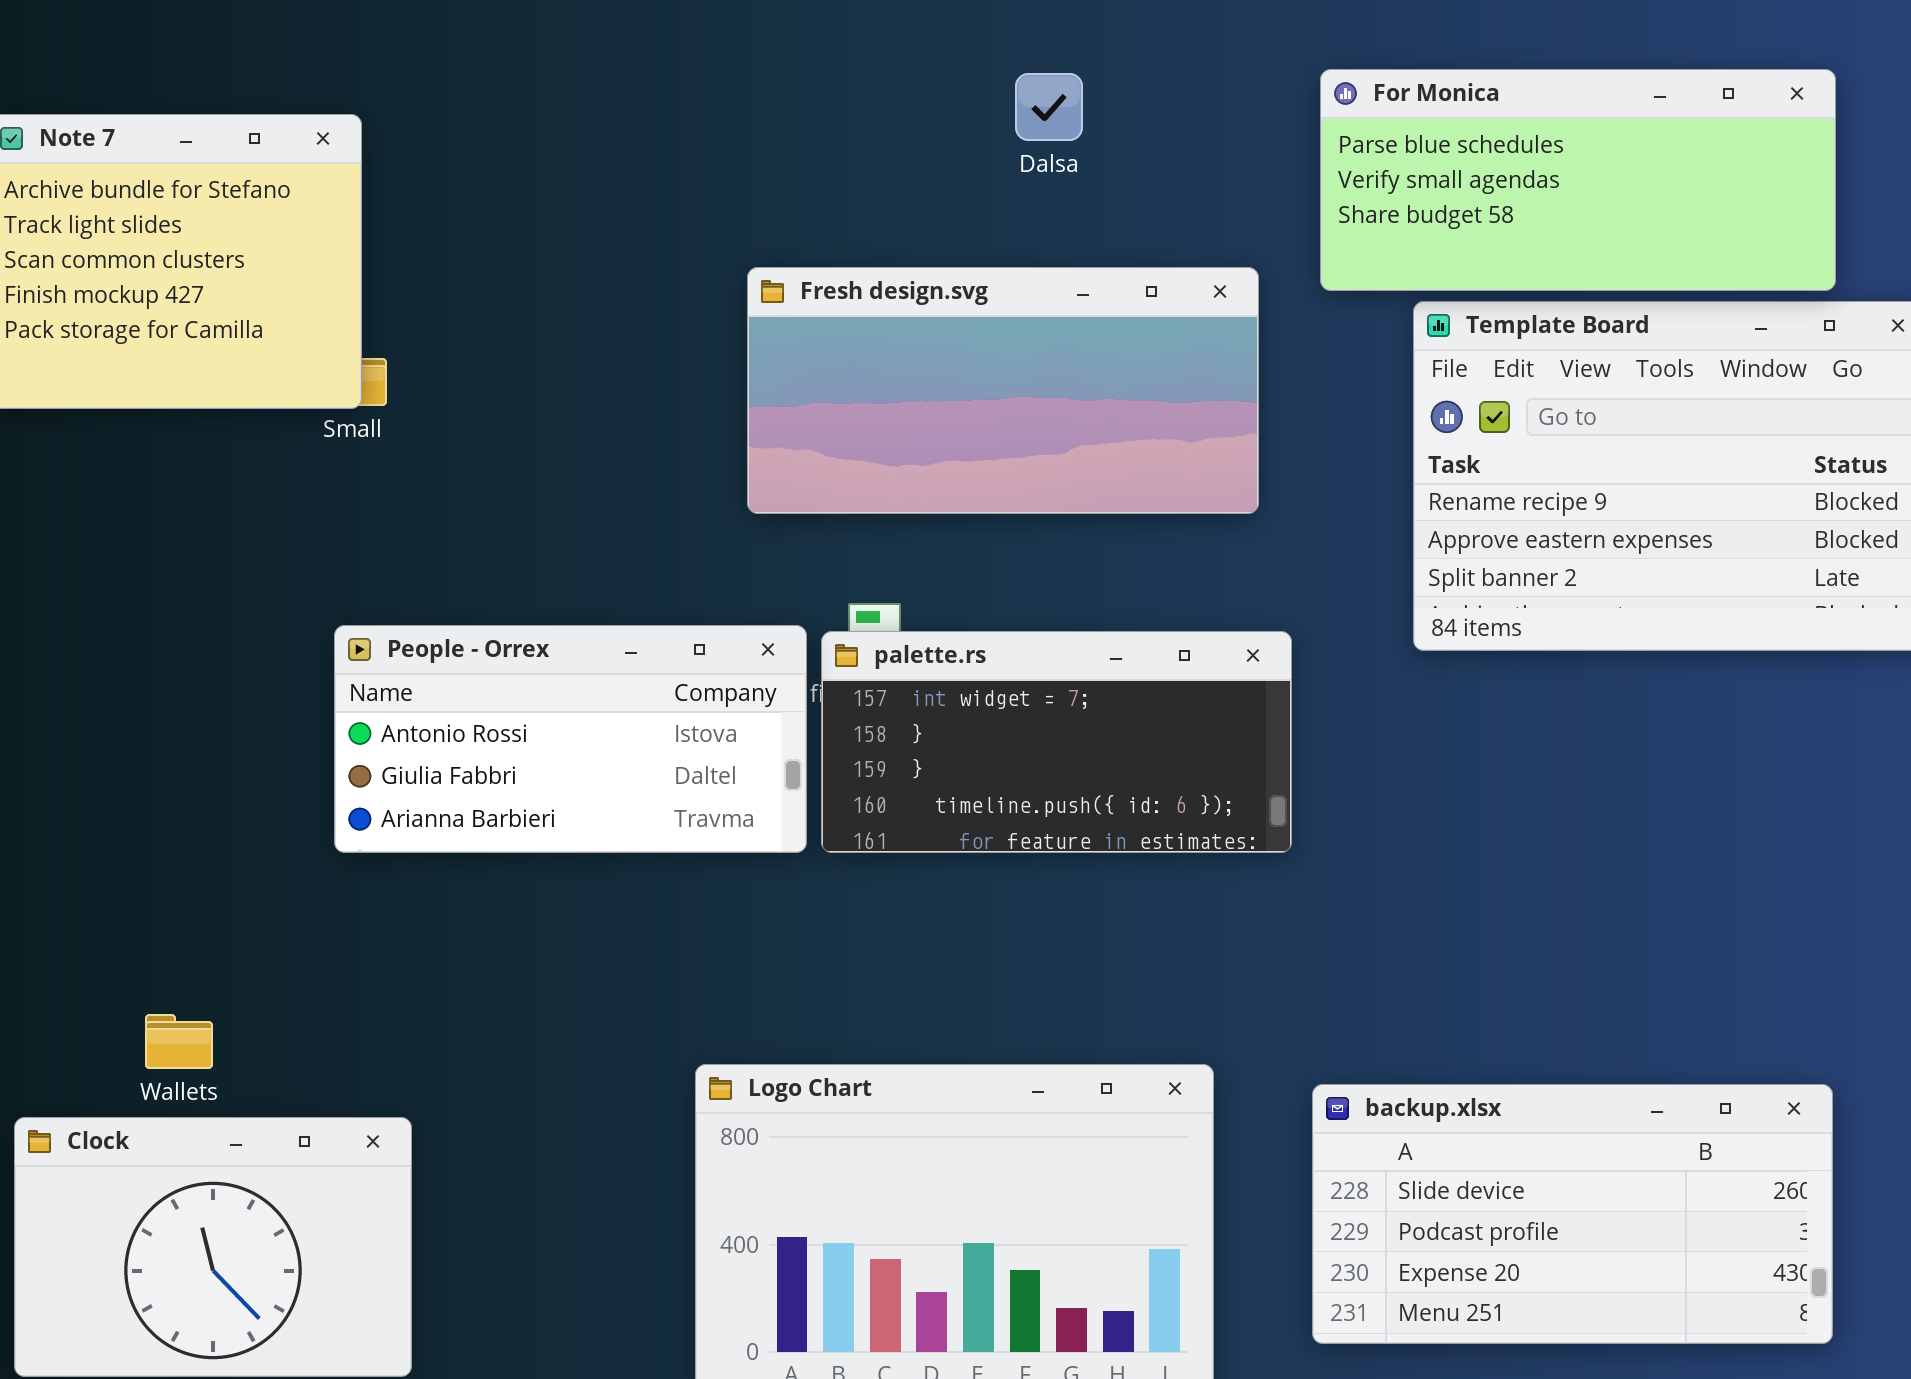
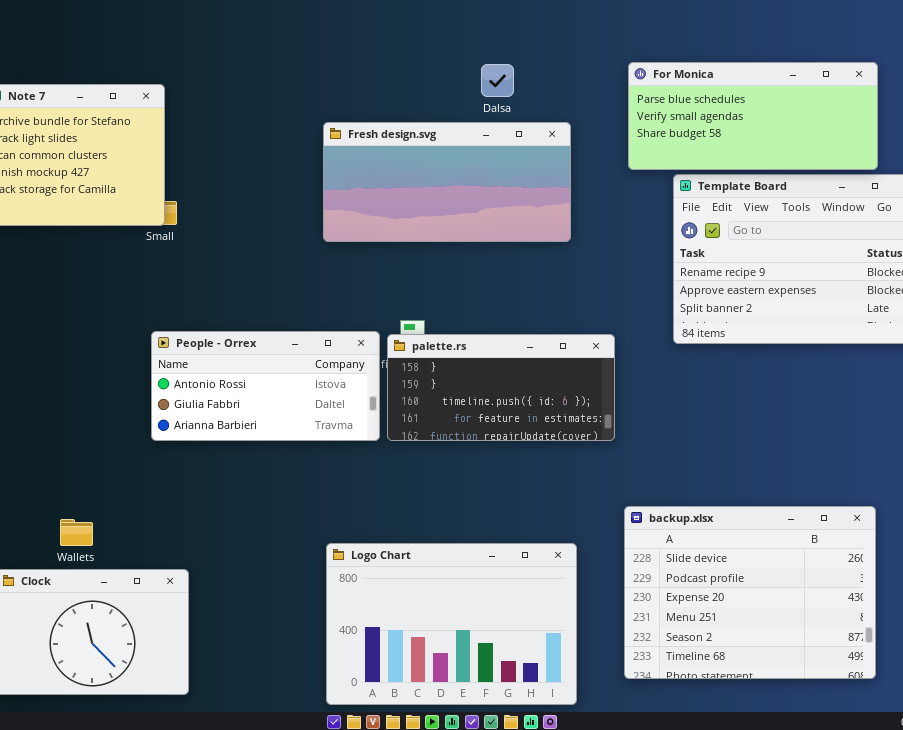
Fresh design.svg: [747,267,1259,514] -> [323,122,571,242], moved
palette.rs: [821,631,1292,853] -> [387,334,615,441], scrolled down 1 row
backup.xlsx: [1312,1084,1833,1344] -> [624,506,876,679], resized

